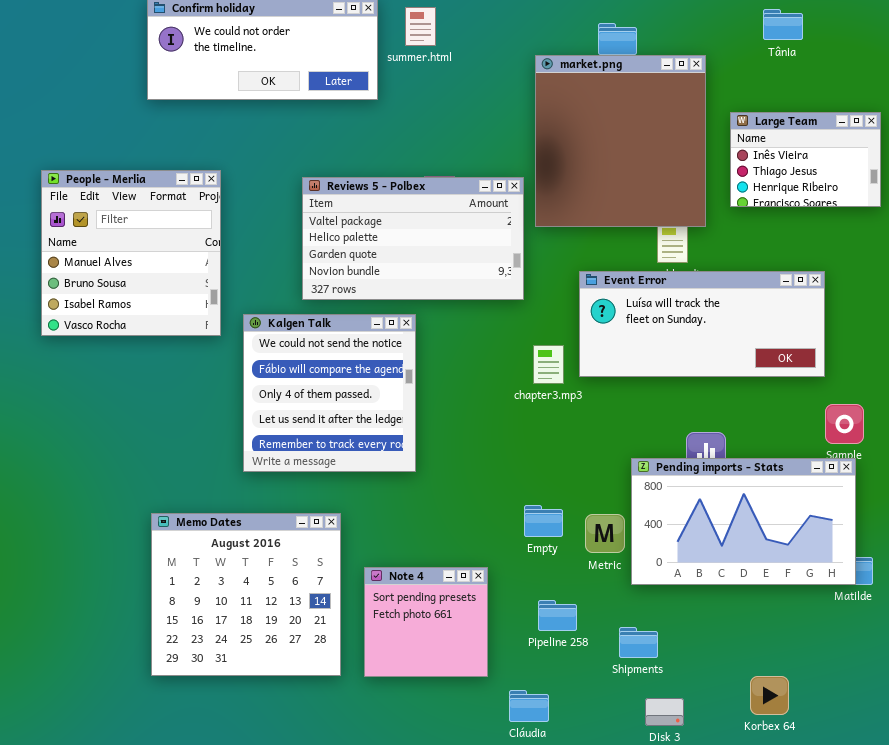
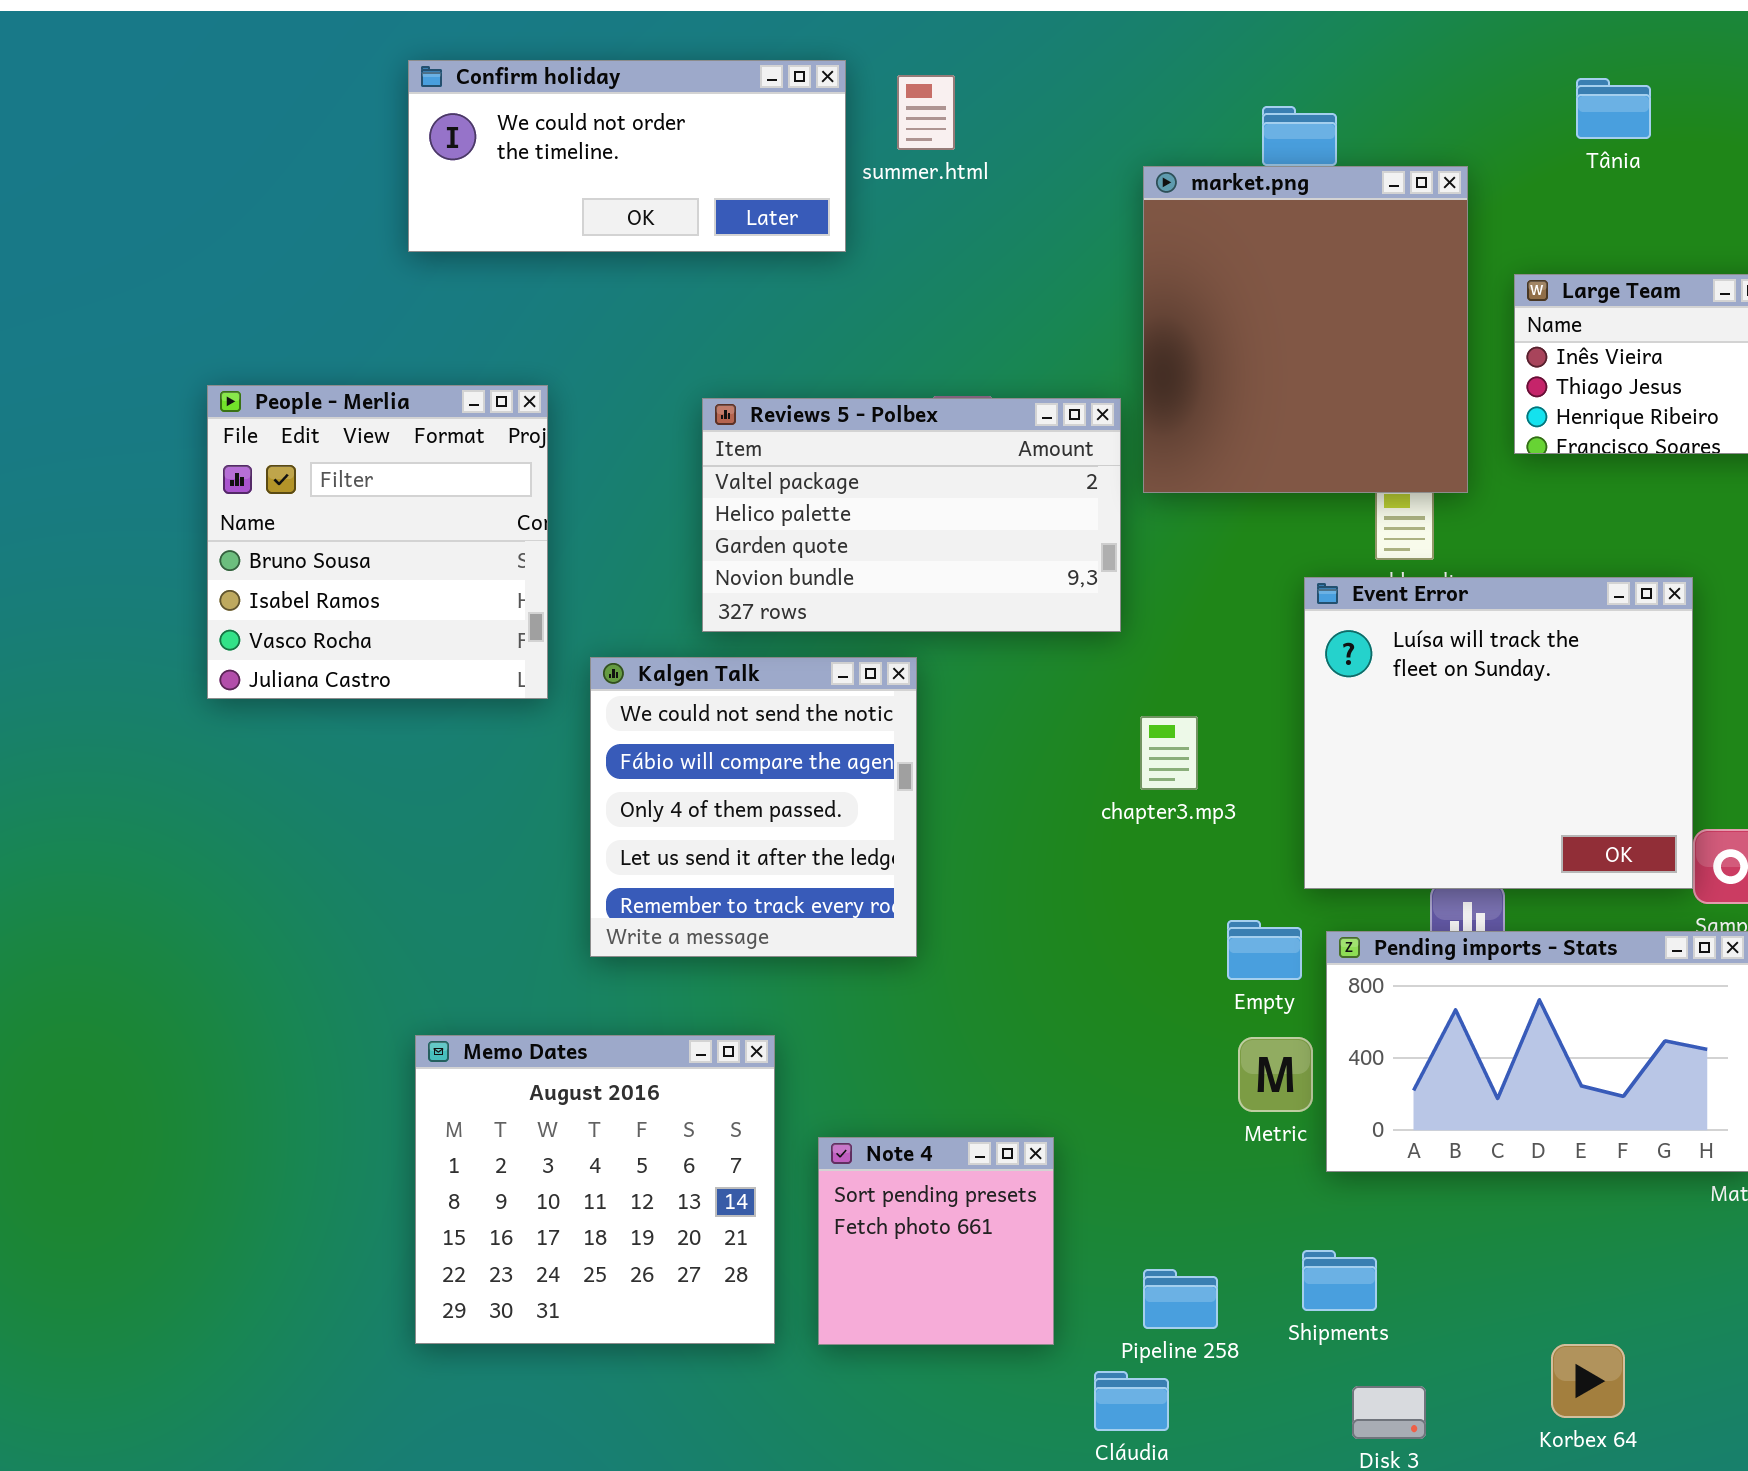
People - Merlia: [41,170,221,336] -> [207,385,548,699], scrolled down 1 row
Event Error: [579,271,825,377] -> [1304,577,1693,889], resized
Empty: [524,505,563,537] -> [1227,920,1302,980], moved
Pipeline 258: [538,600,577,631] -> [1143,1269,1218,1329], moved

